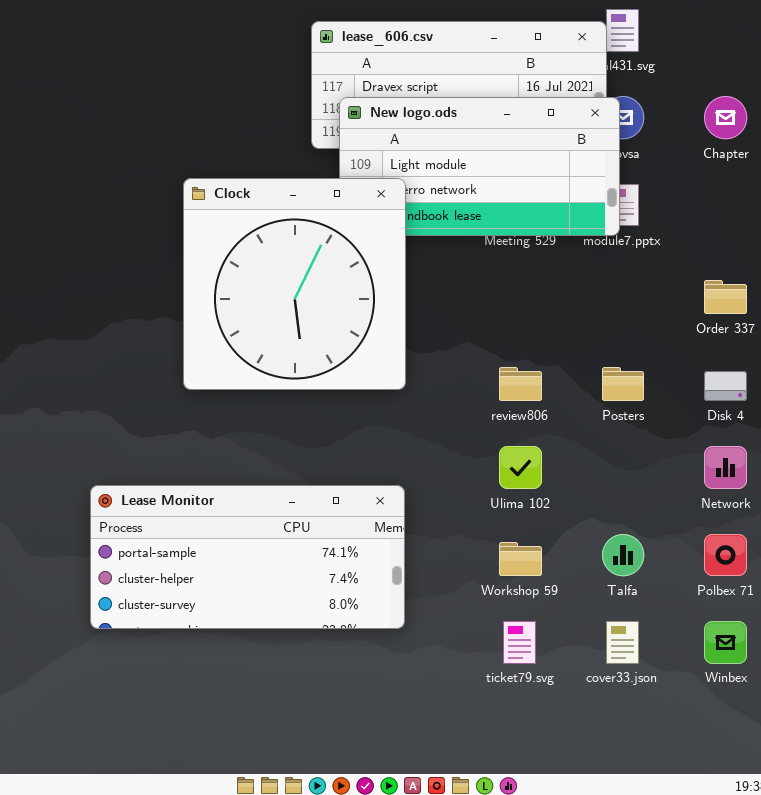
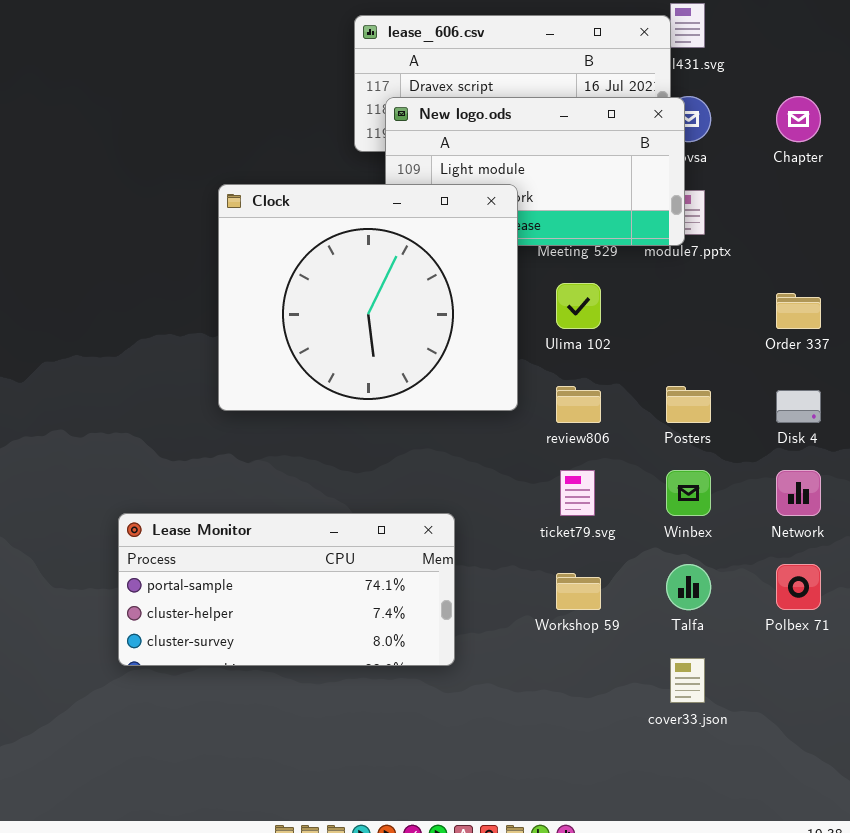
Clock: [183,178,406,390] -> [218,184,518,411], resized
Ulima 102: [499,446,542,489] -> [556,283,601,329], moved
ticket79.svg: [503,621,536,664] -> [560,470,595,516], moved
Winbex: [704,621,747,664] -> [666,470,711,516], moved

